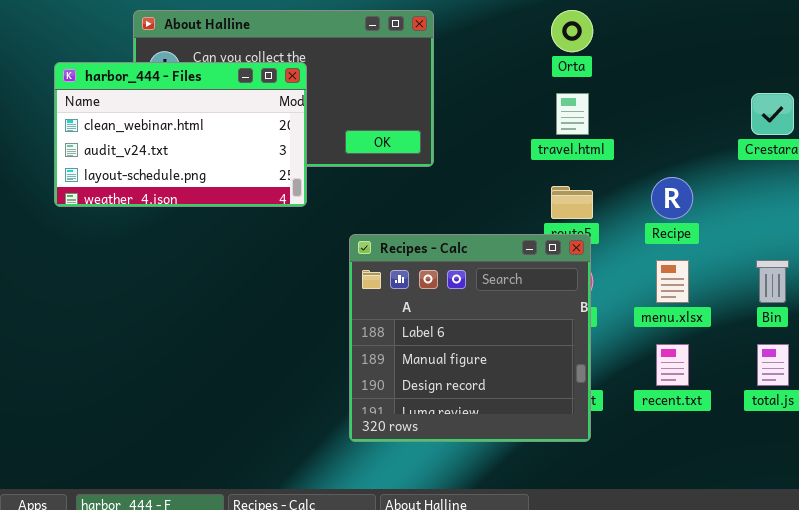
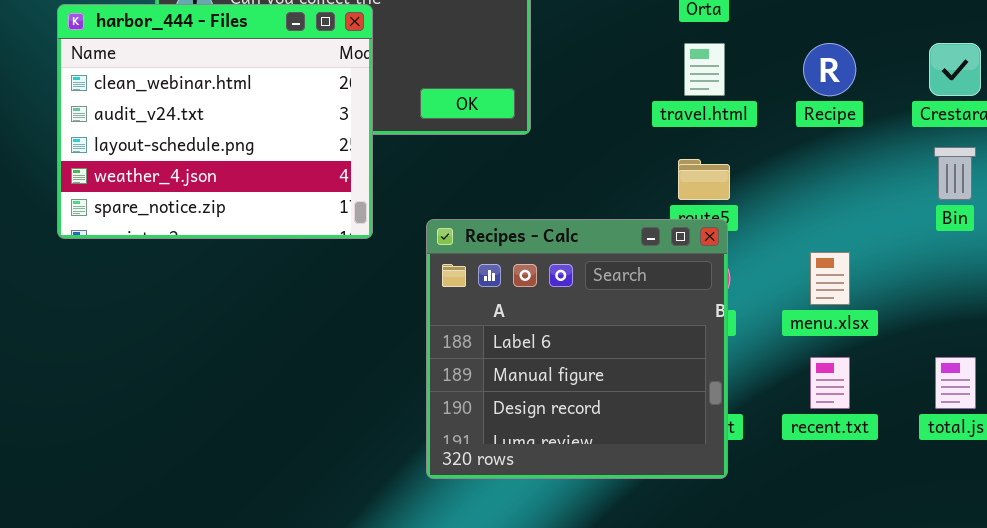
harbor_444 - Files: [54,62,307,207] -> [57,4,373,239], resized
Recipe: [651,177,693,219] -> [803,43,856,96], moved
Bin: [756,260,789,303] -> [934,147,976,200], moved

